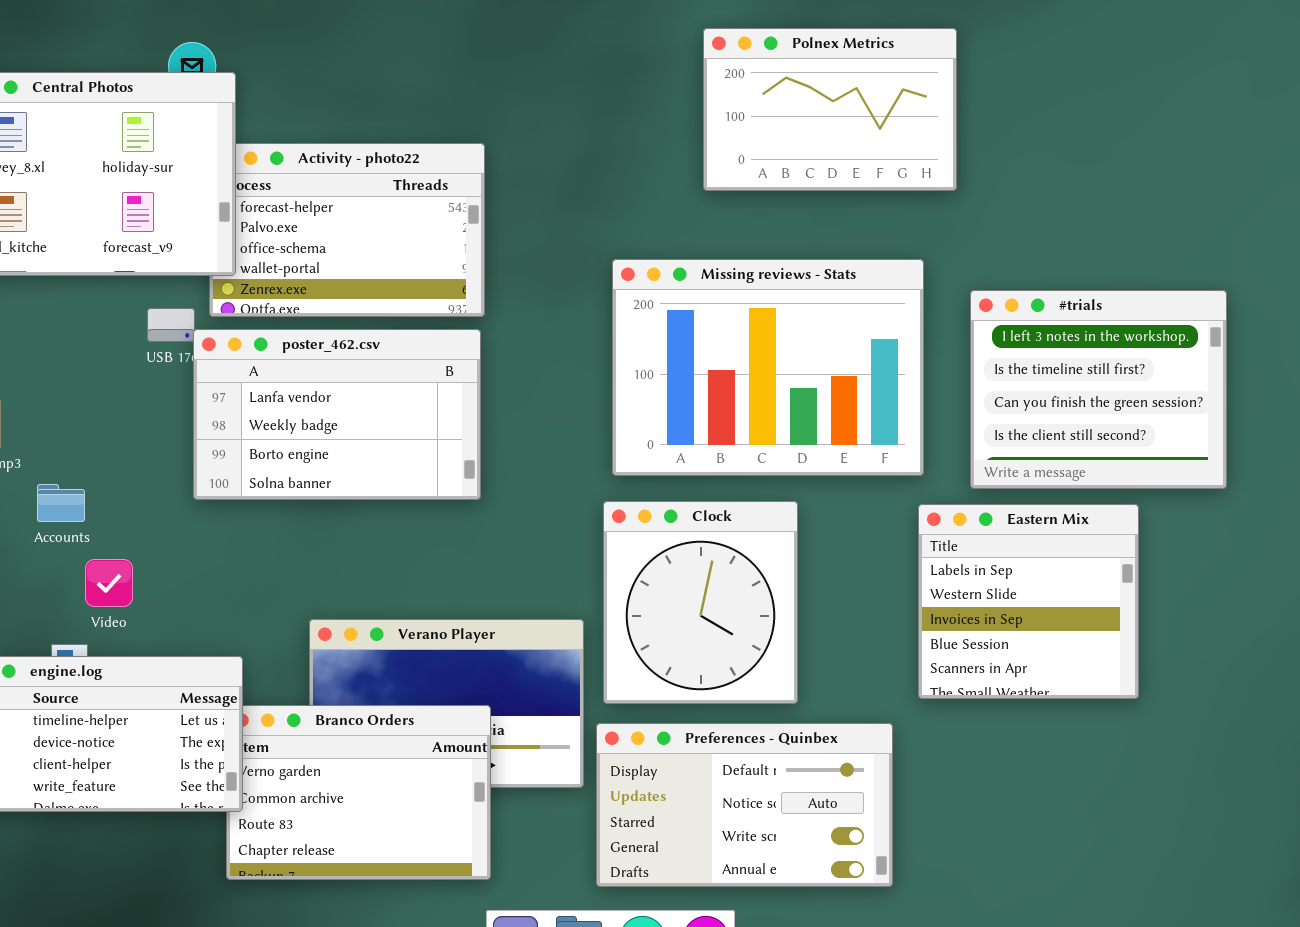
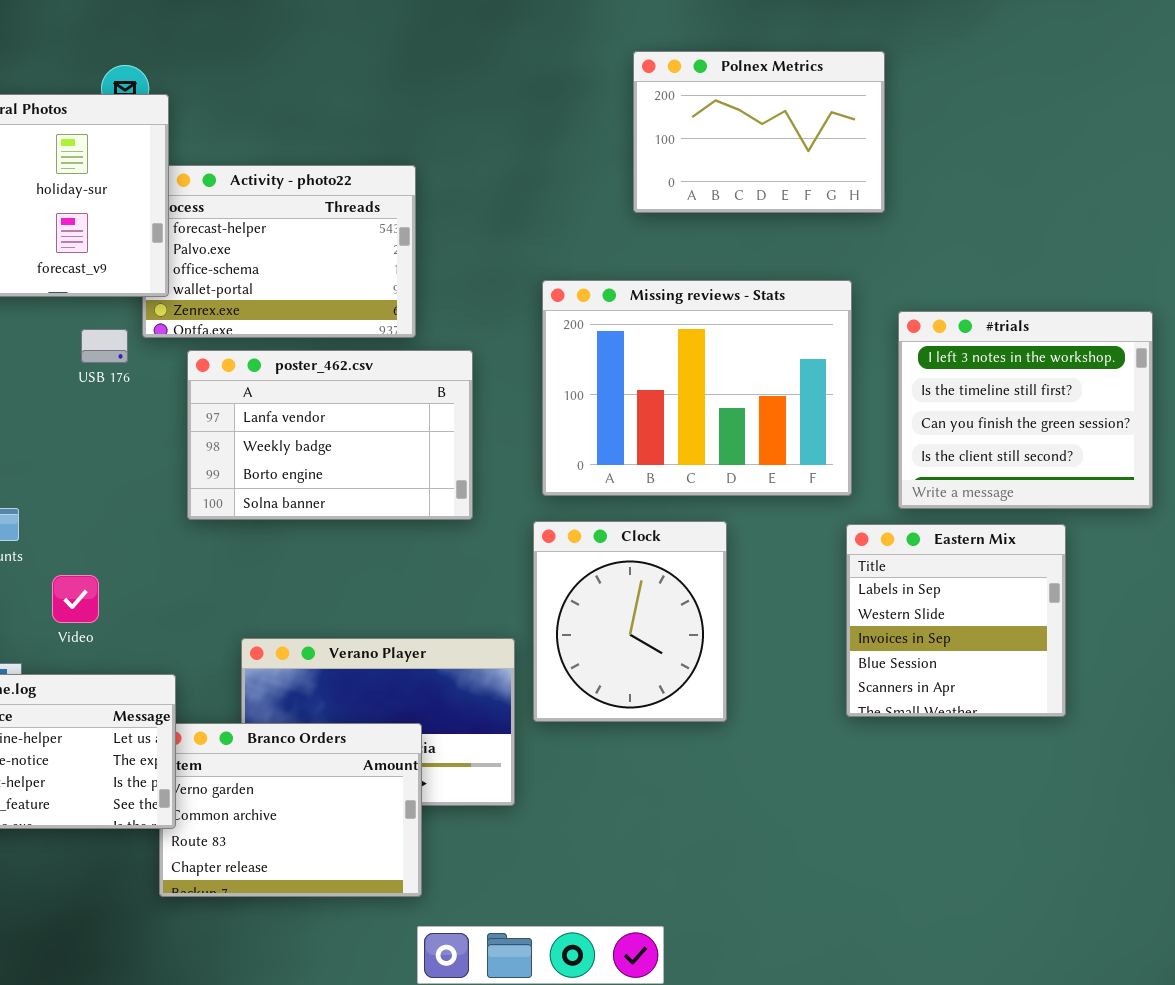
poster_462.csv: [193,329,481,500] -> [187,350,473,520], moved
Video: [85,559,133,607] -> [52,575,99,623], moved
Preferences - Quinbex: [596,723,893,887] -> none, closed

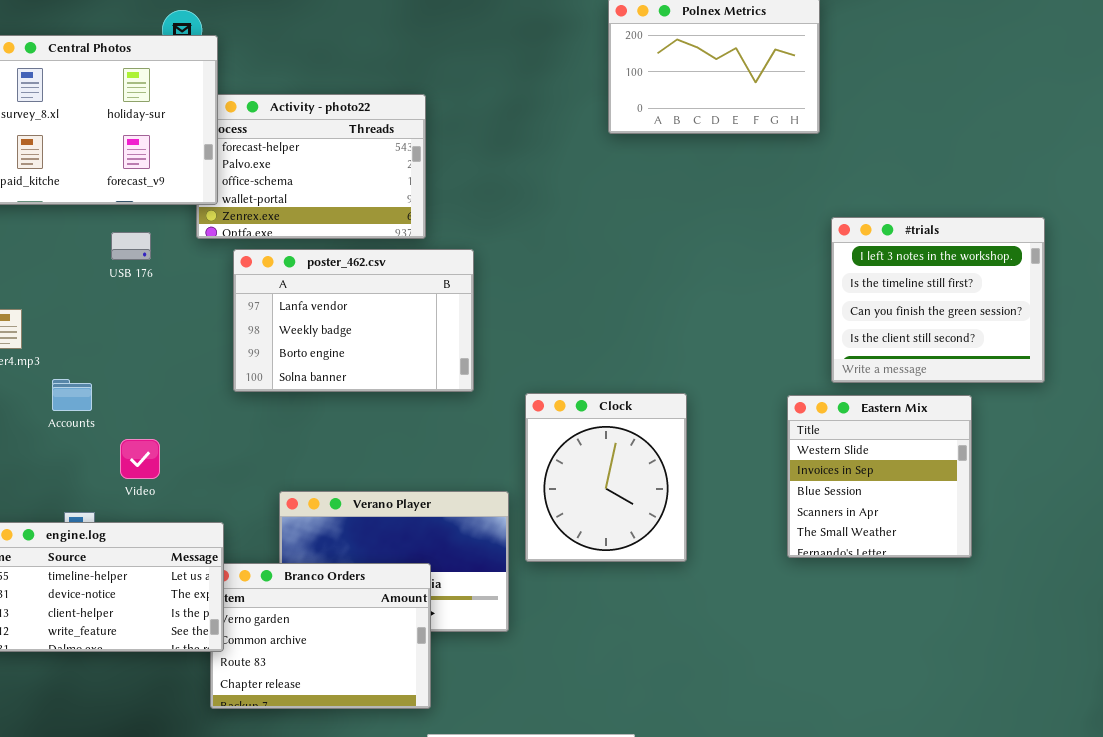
Missing reviews - Stats: [542,280,852,496] -> none, closed
USB 176: [81,329,128,363] -> [111,232,151,260], moved
Eastern Mix: [846,524,1066,717] -> [787,395,972,558], scrolled down 1 row

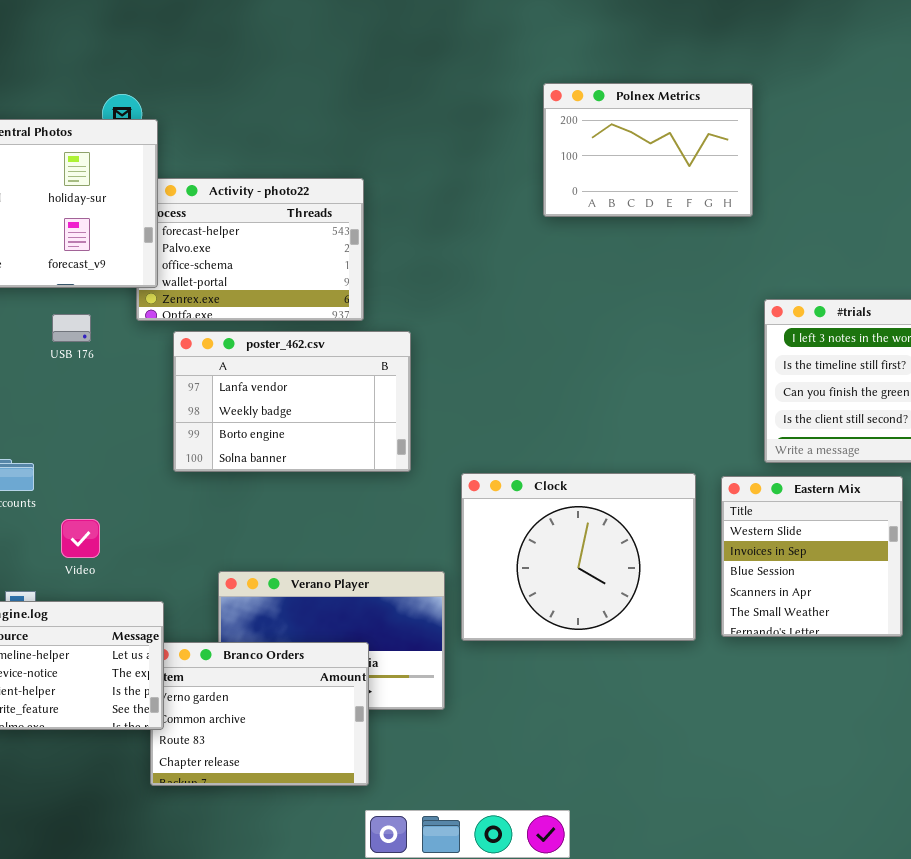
Clock: [525,393,687,562] -> [461,473,696,641], resized

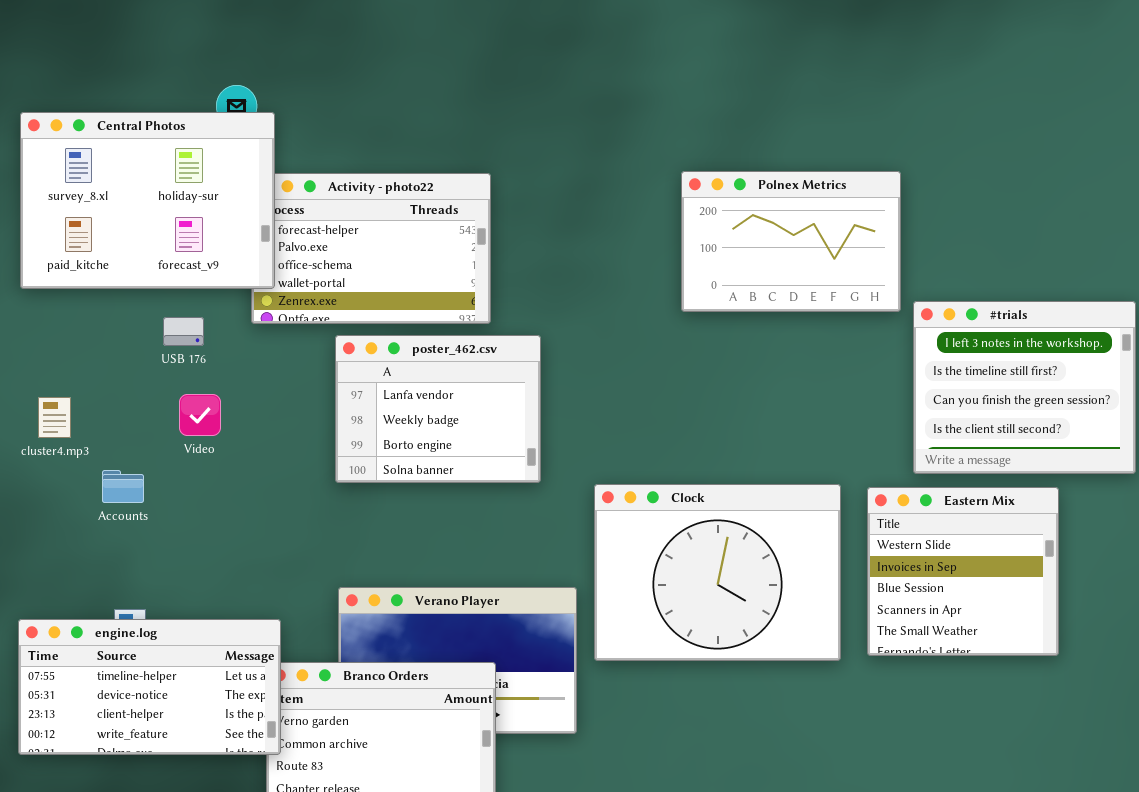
Polnex Metrics: [543,83,753,217] -> [681,171,901,312], moved
poster_462.csv: [173,331,411,472] -> [335,335,541,483], resized
Video: [61,519,100,558] -> [179,394,221,436], moved

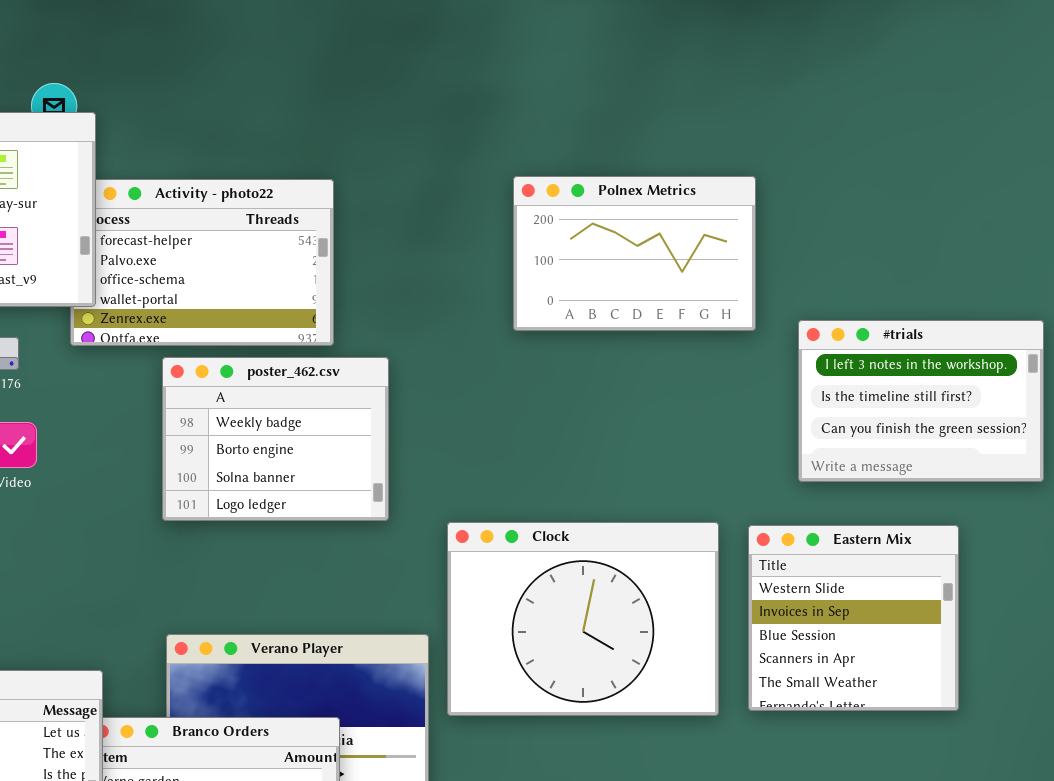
Polnex Metrics: [681,171,901,312] -> [513,176,756,331], moved
#trials: [913,301,1136,474] -> [798,320,1044,482], resized
poster_462.csv: [335,335,541,483] -> [162,357,389,521], scrolled down 1 row

